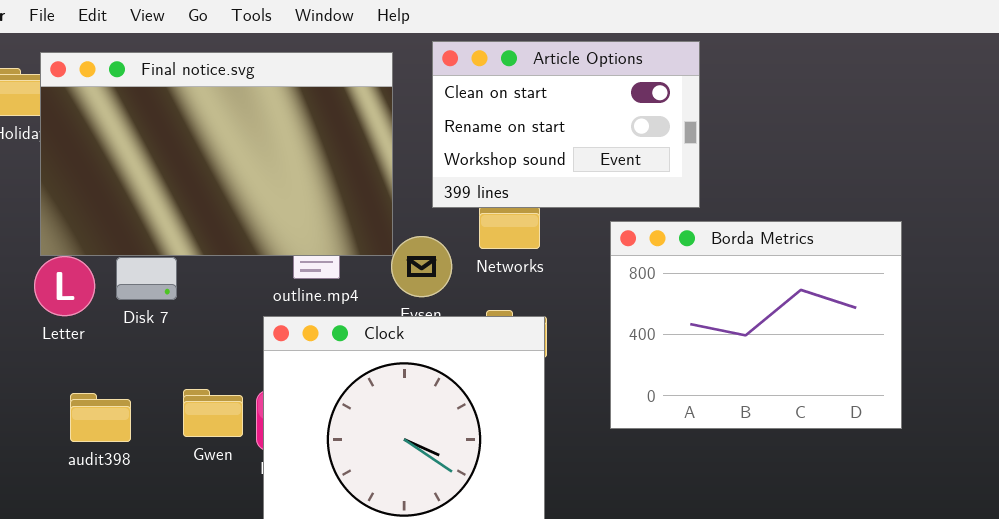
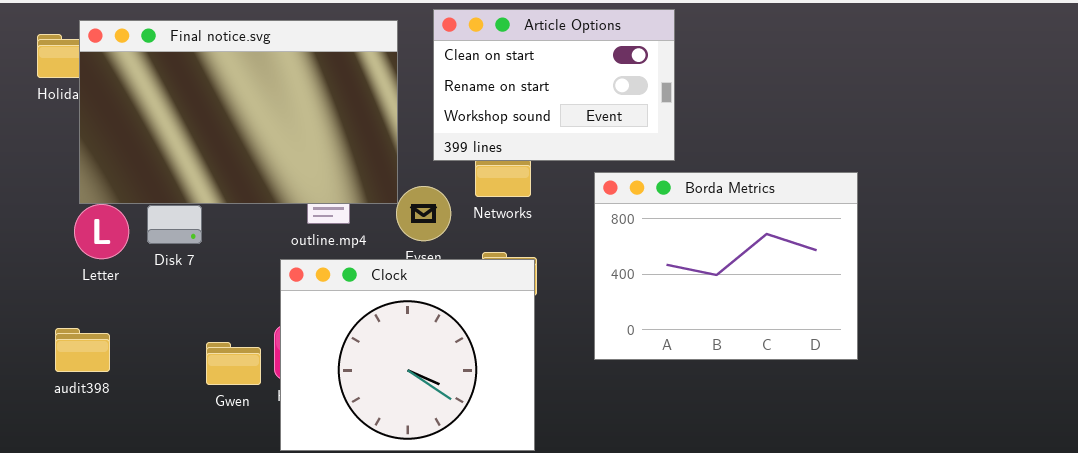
Gwen: [183,389,243,437] -> [206,342,261,385], moved
audit398: [70,393,131,442] -> [55,328,110,372], moved

